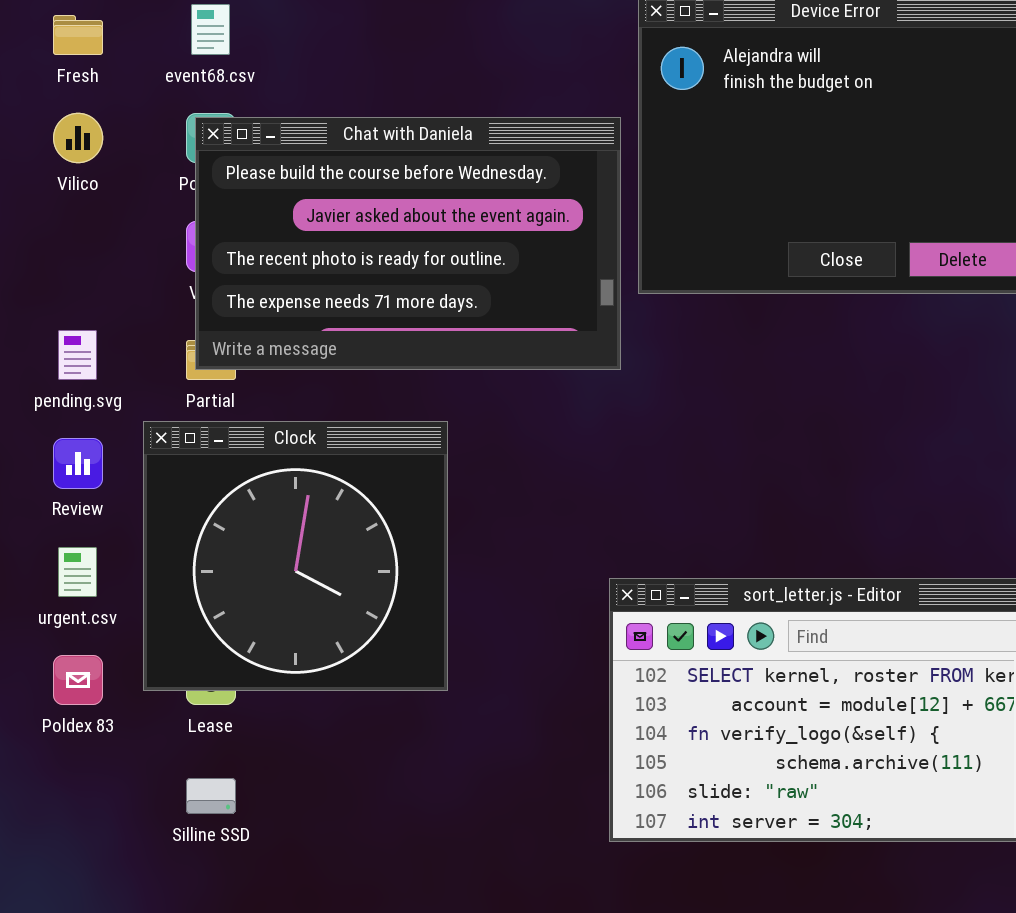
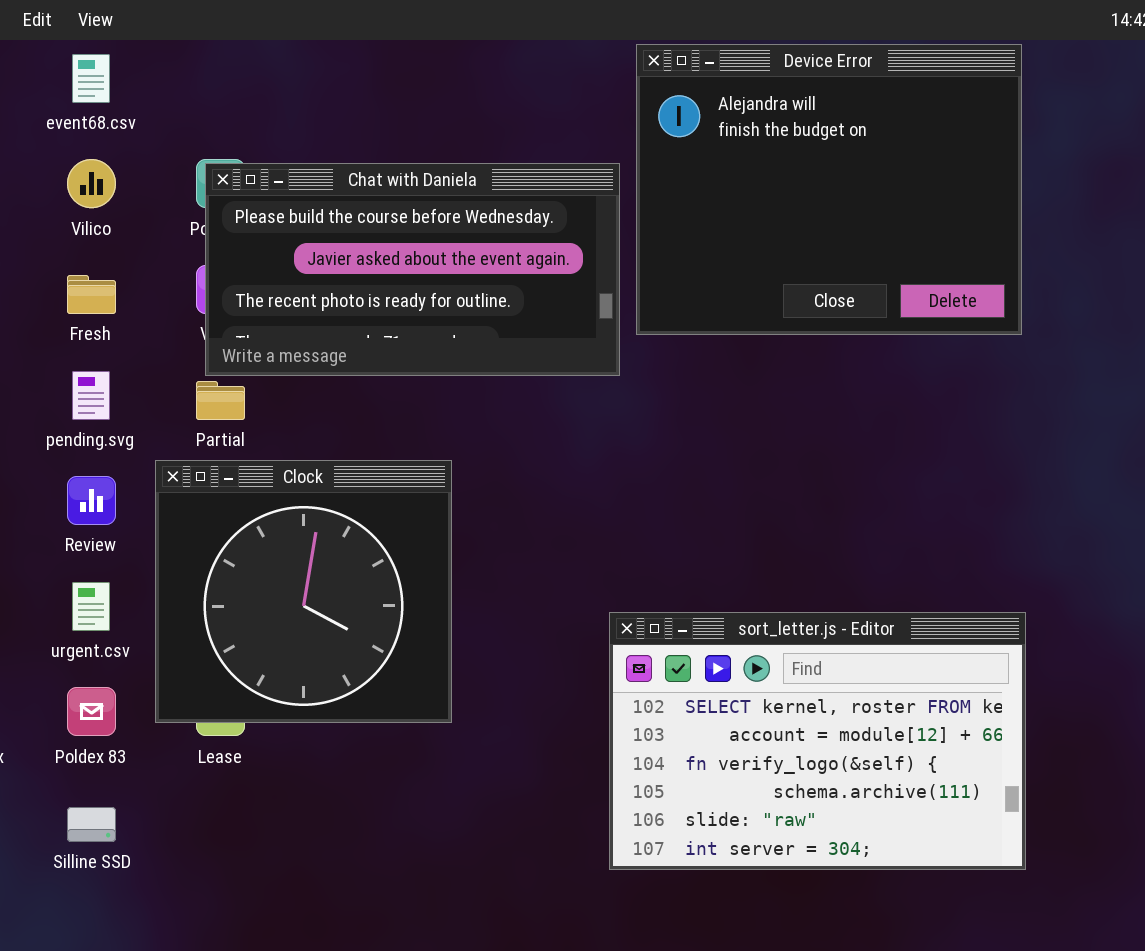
event68.csv: [191,4,230,55] -> [72,54,110,103], moved
Fresh: [53,15,103,55] -> [67,275,116,314], moved
Chat with Daniela: [195,117,621,370] -> [205,163,620,376], resized
Silline SSD: [186,778,236,814] -> [67,807,116,842], moved

